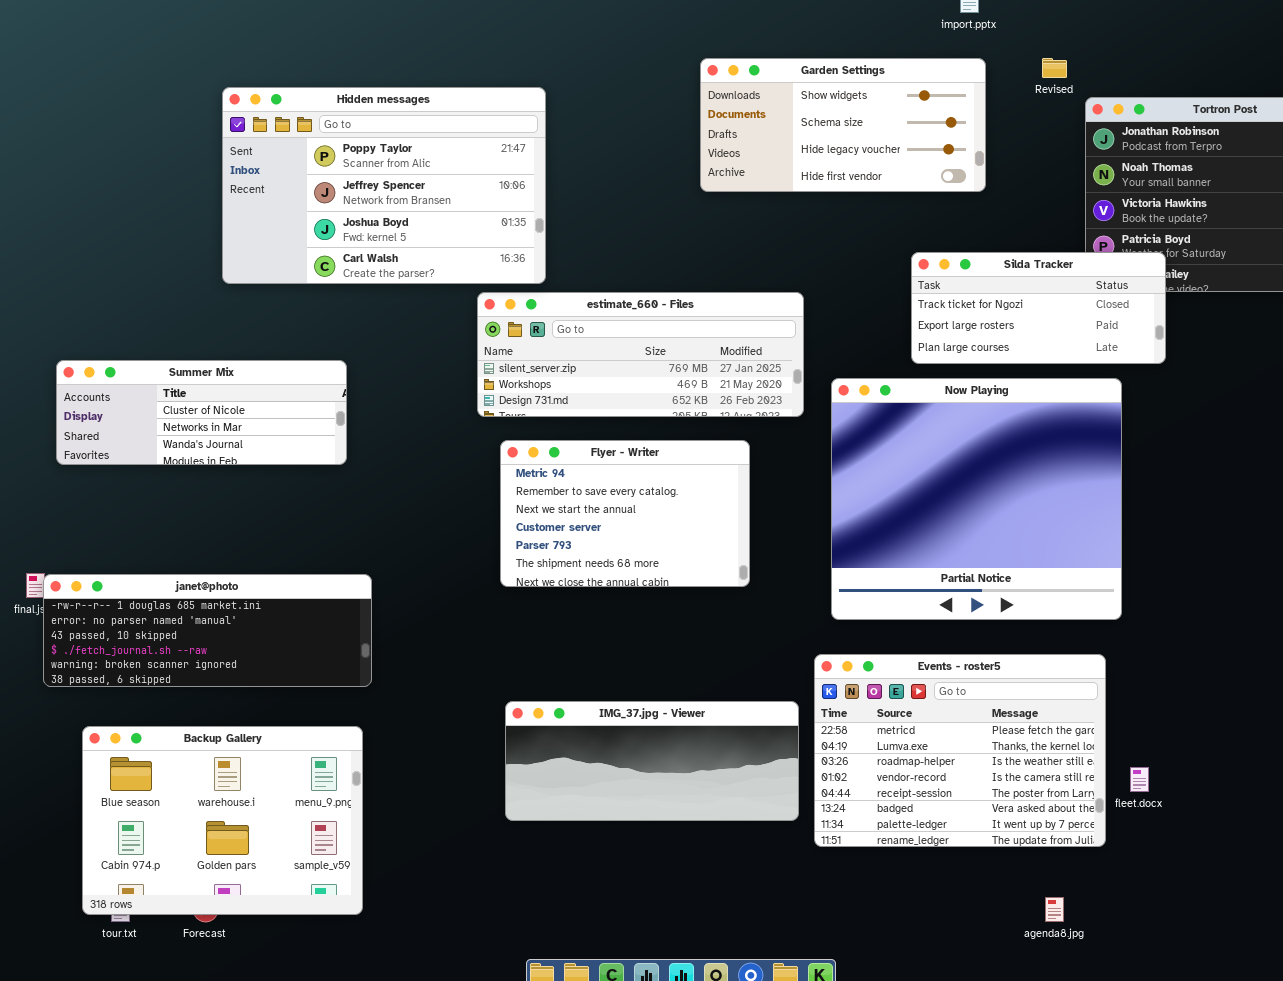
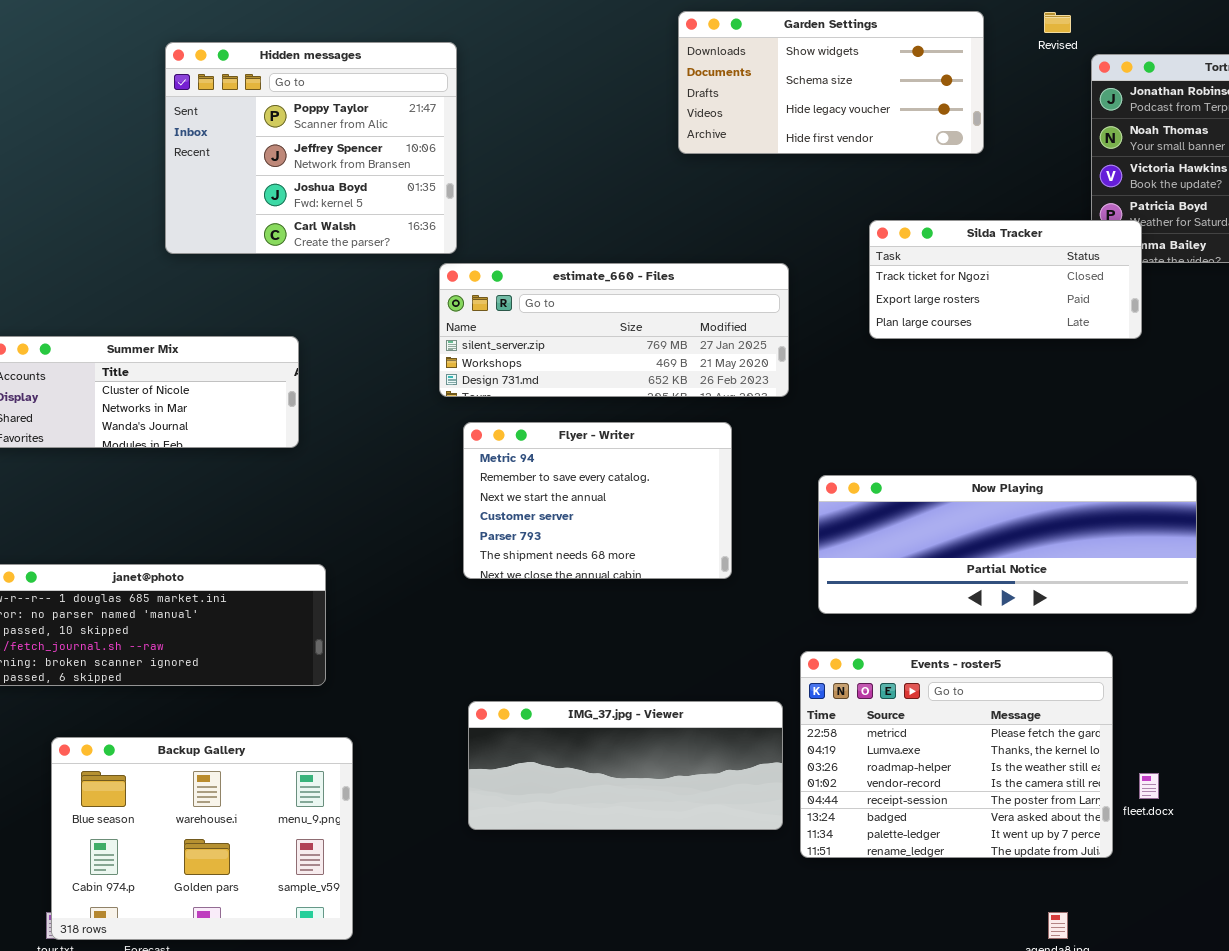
Hidden messages: [222,87,546,284] -> [165,42,457,254], resized
Silda Tracker: [911,252,1166,364] -> [869,220,1142,339], moved
Now Playing: [831,378,1122,620] -> [818,475,1197,614], resized
Backup Gallery: [82,726,363,915] -> [51,737,353,940], moved

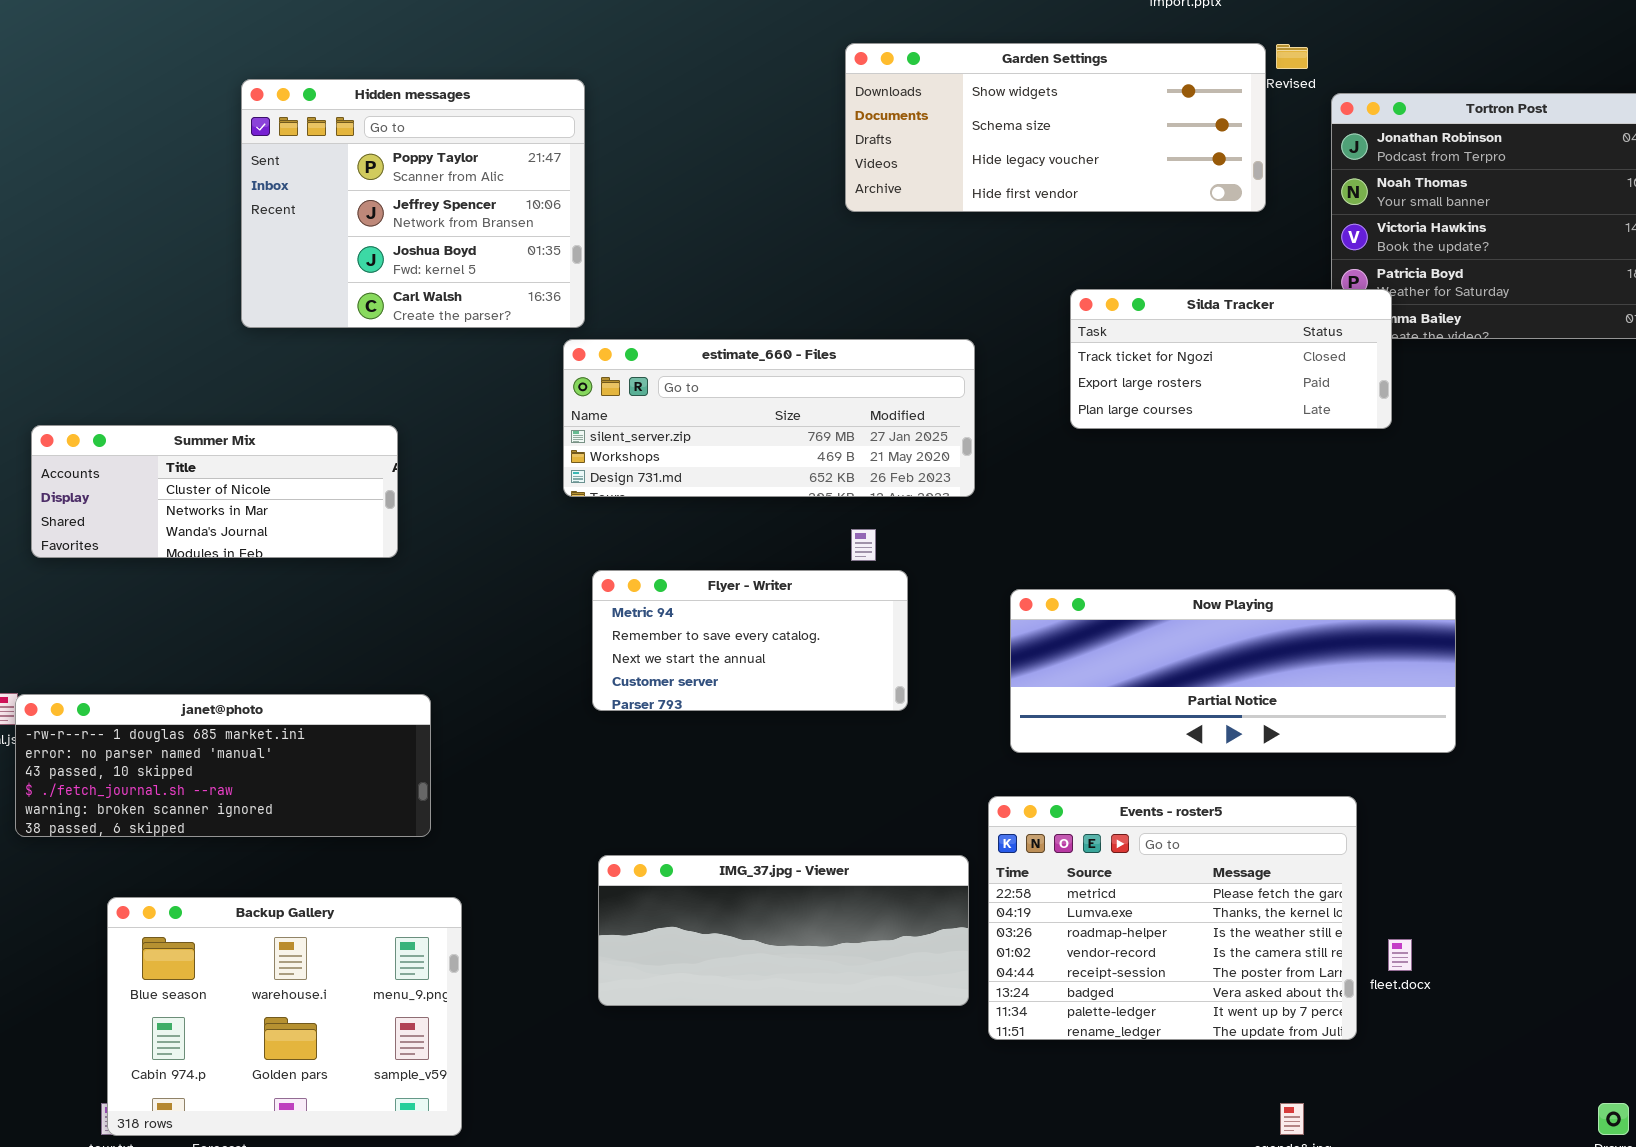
Garden Settings: [678,11,984,154] -> [845,43,1266,212], resized
Flyer - Writer: [463,422,732,579] -> [592,570,908,711], resized

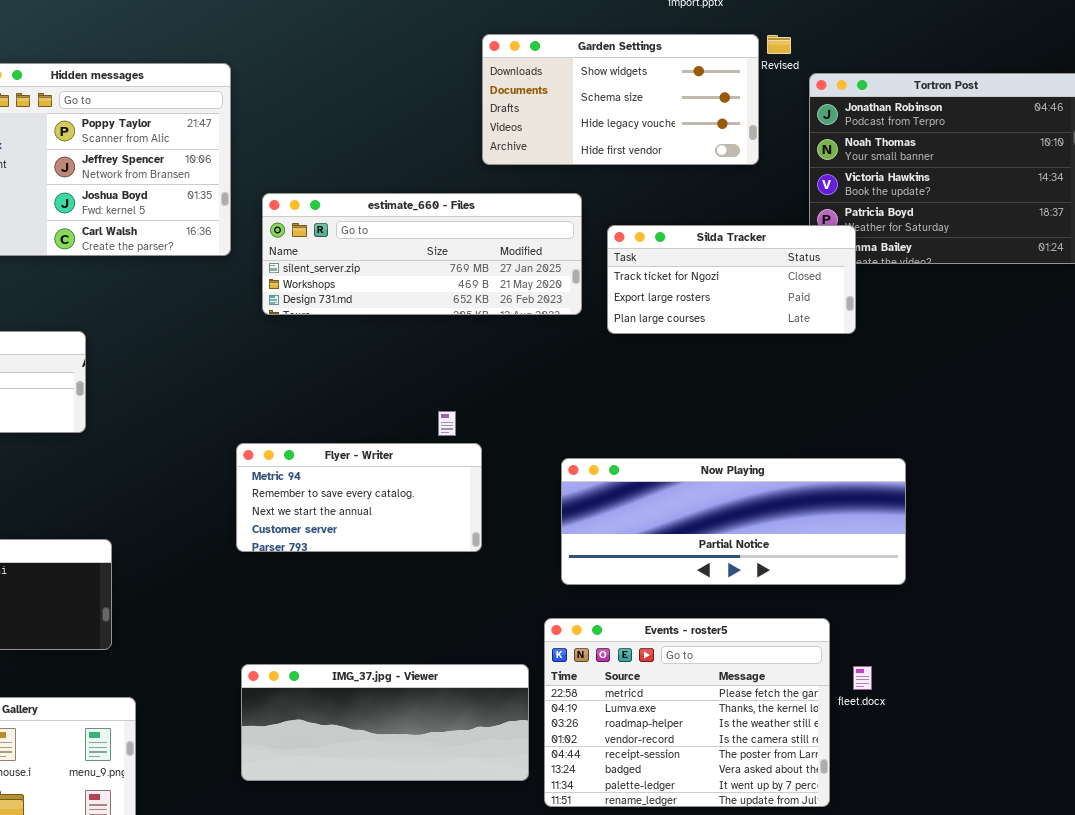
Garden Settings: [845,43,1266,212] -> [482,34,759,165], resized
estimate_660 - Files: [563,339,975,497] -> [262,193,582,315], moved
fleet.docx: [1388,939,1412,971] -> [853,666,872,690], moved

